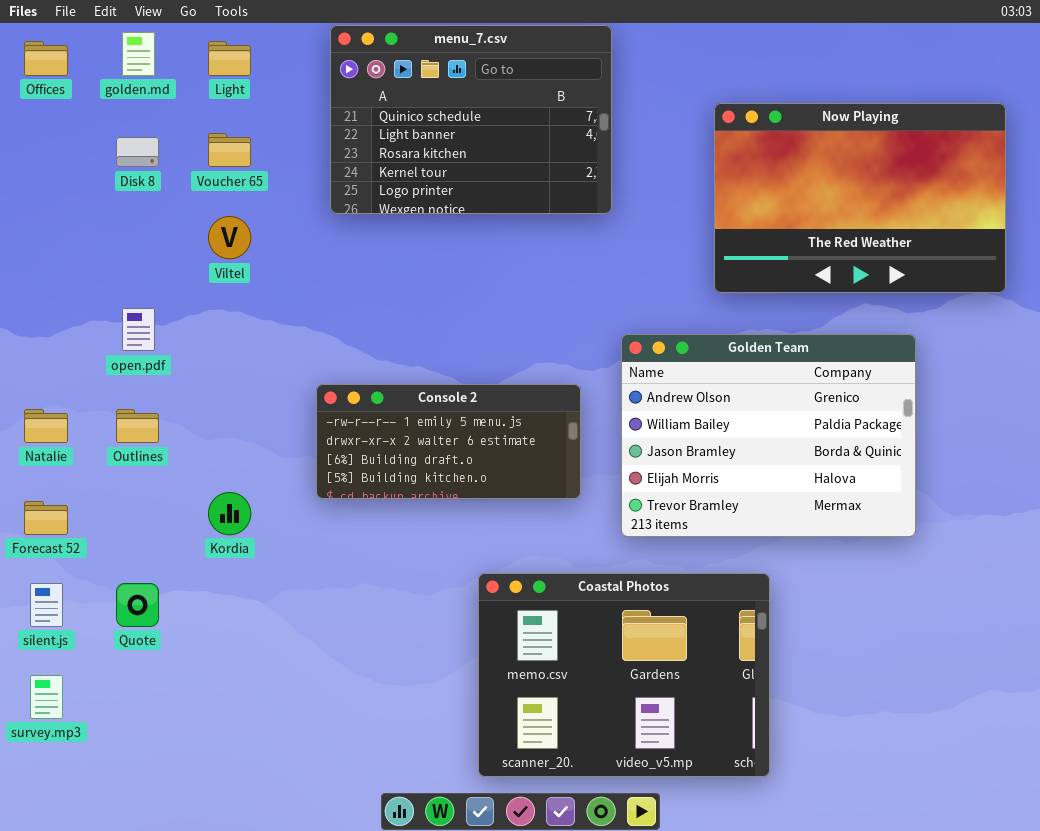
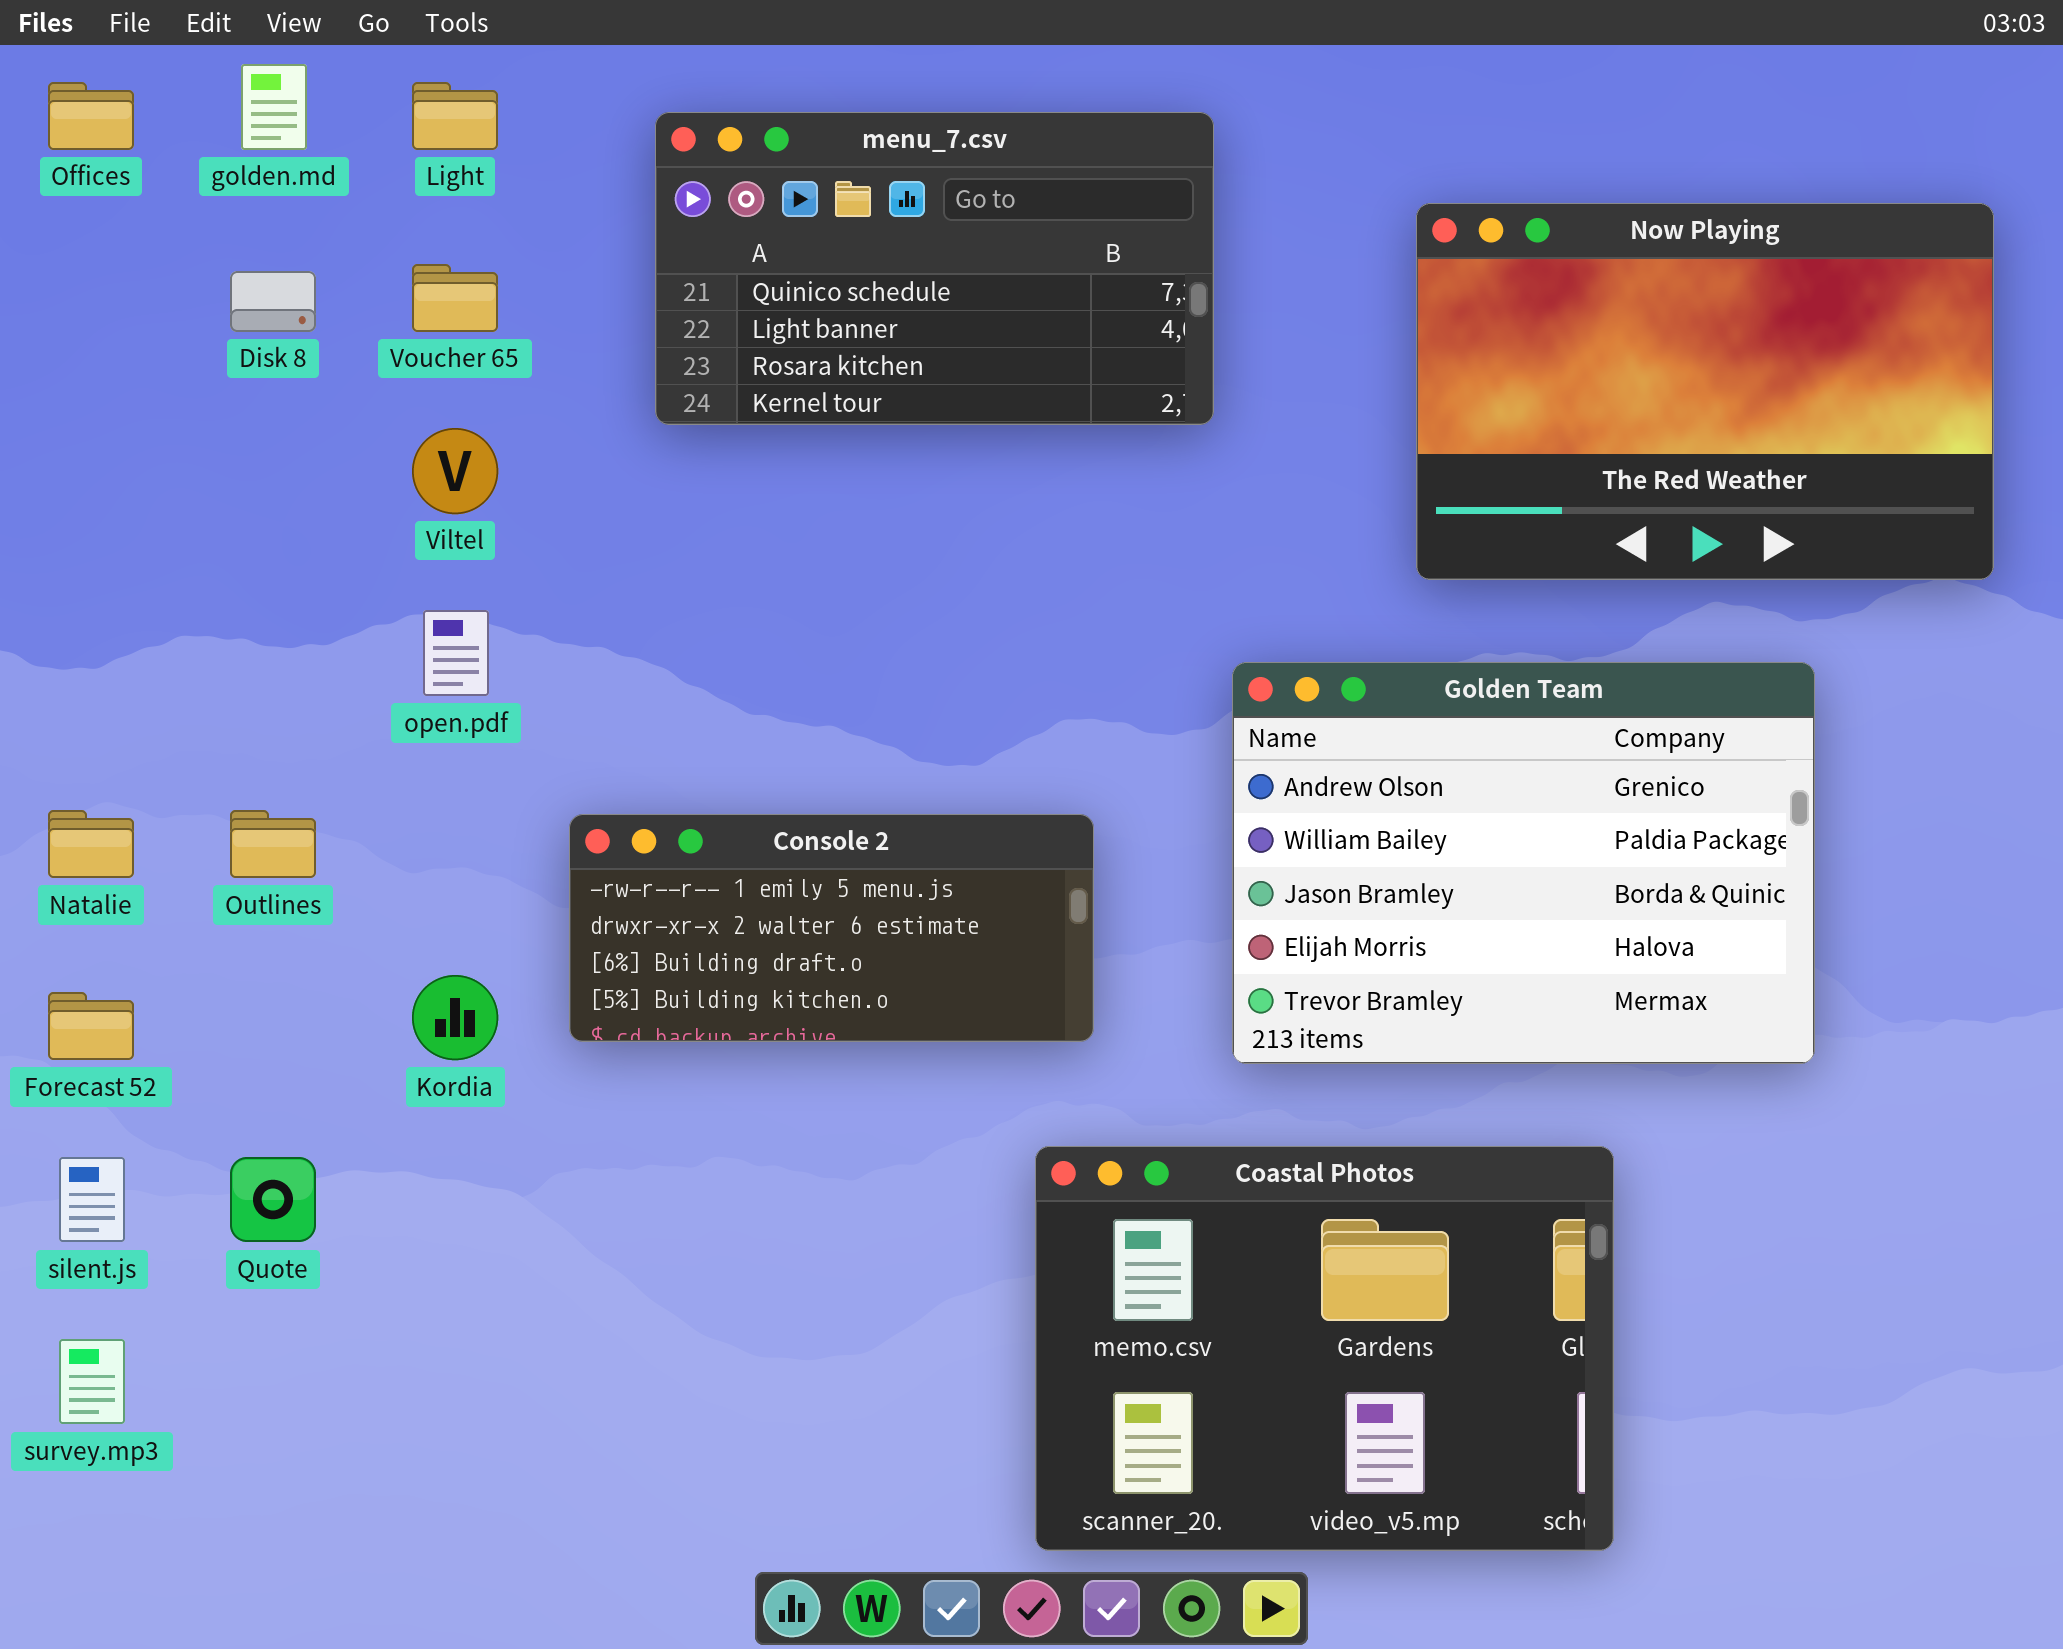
menu_7.csv: [330,25,612,214] -> [655,112,1214,425], resized
open.pdf: [122,308,155,351] -> [423,610,489,696], moved
Console 2: [316,384,581,499] -> [569,814,1094,1042], moved
Coastal Photos: [478,573,770,777] -> [1035,1146,1614,1551], moved

